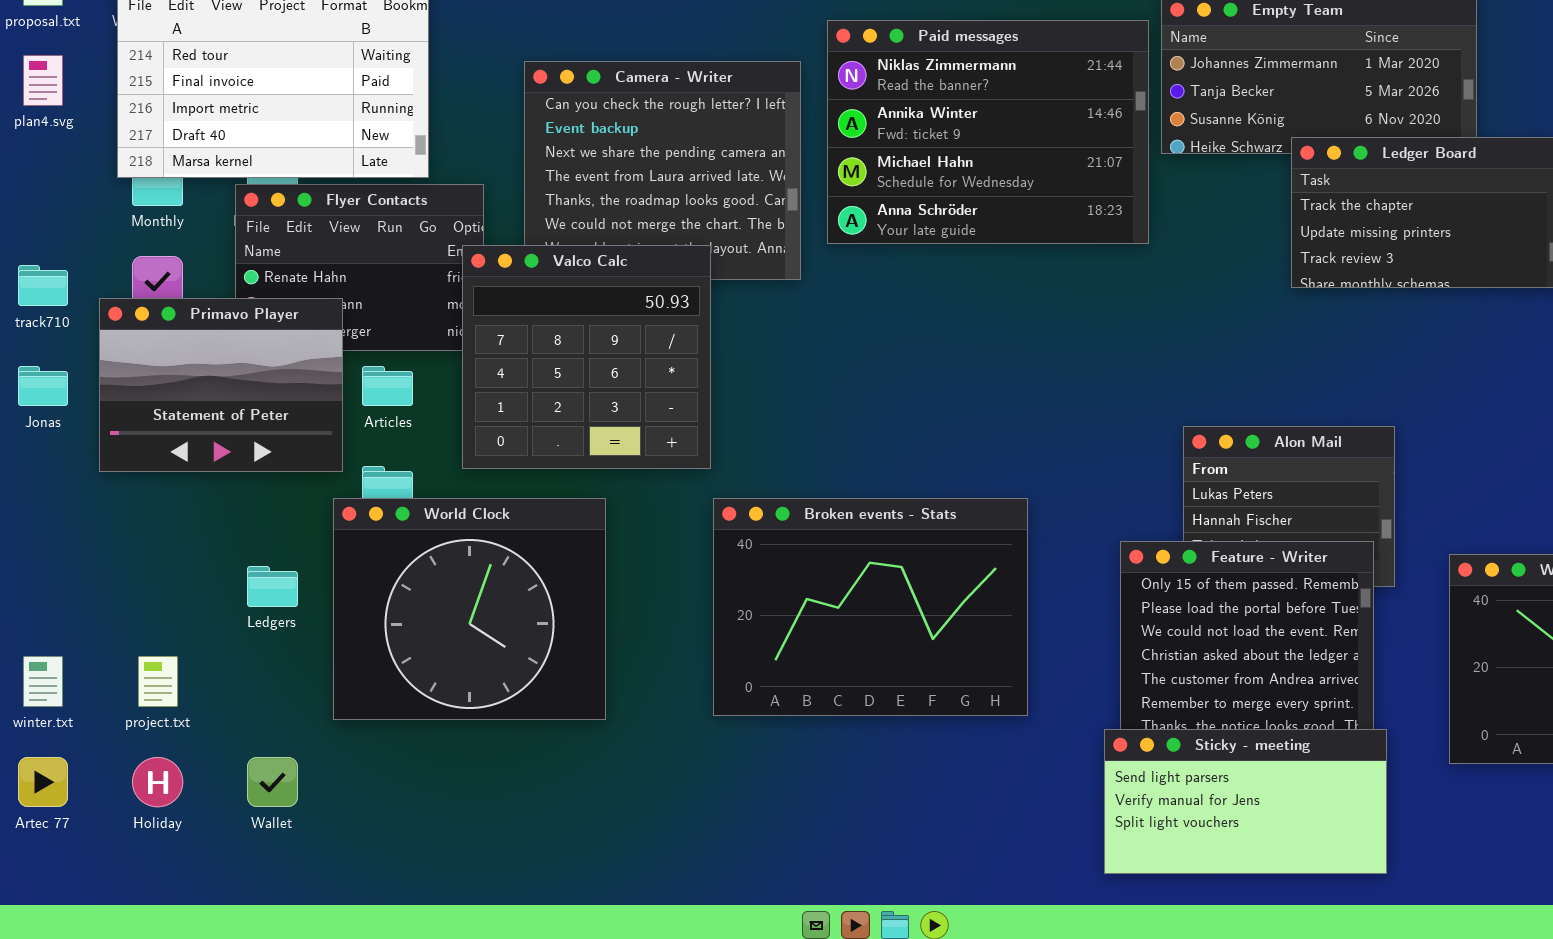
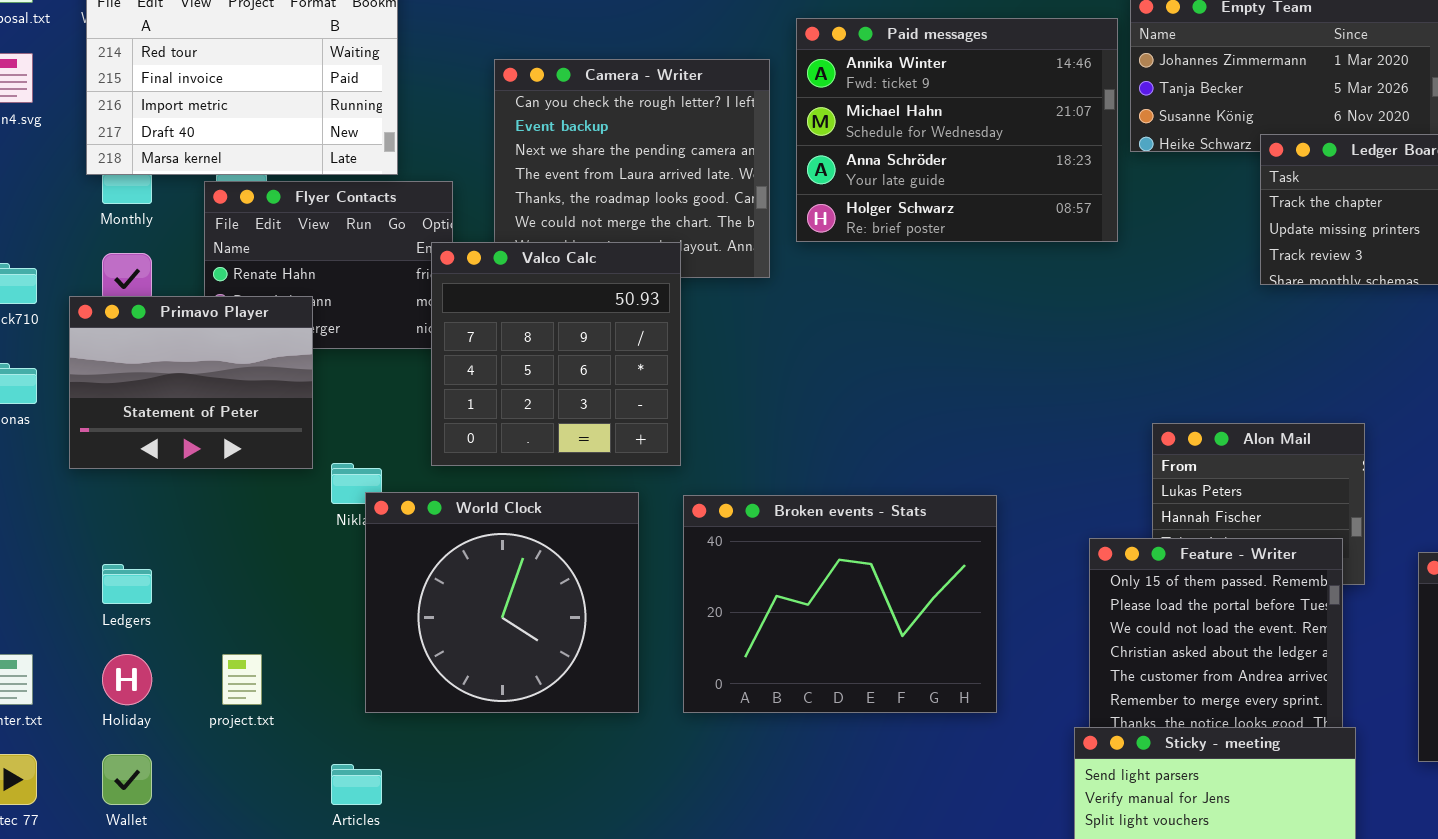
Paid messages: [827,20,1149,244] -> [796,18,1118,242], scrolled down 1 row
Articles: [362,366,413,406] -> [331,764,382,805], moved
World Clock: [333,498,606,720] -> [365,492,639,713], moved
Ledgers: [247,566,298,607] -> [102,564,152,604], moved
project.txt: [138,656,178,707] -> [222,654,262,705], moved
Holiday: [132,757,183,807] -> [102,654,152,705], moved
Wallet: [247,757,298,807] -> [102,754,152,805], moved

